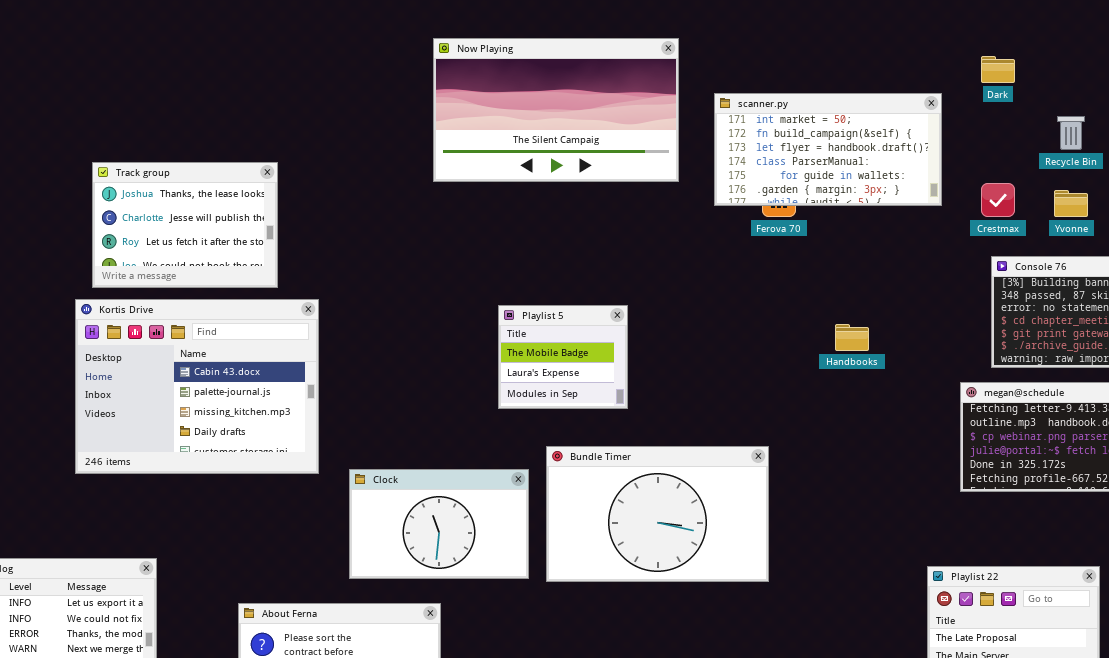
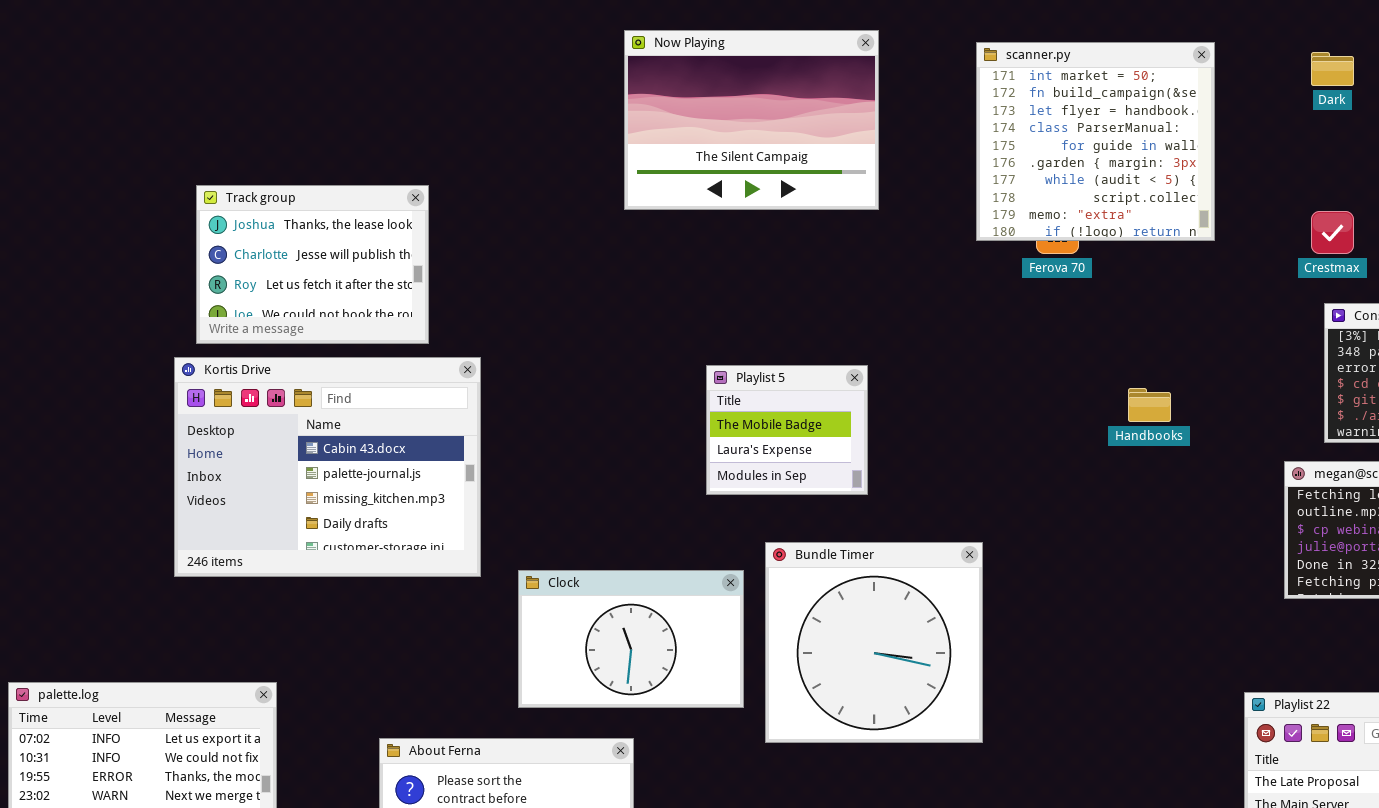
Now Playing: [433,38,679,182] -> [624,30,879,210], resized
scanner.py: [714,93,942,206] -> [976,42,1215,241], resized
Bundle Timer: [546,446,769,582] -> [765,542,983,743], resized

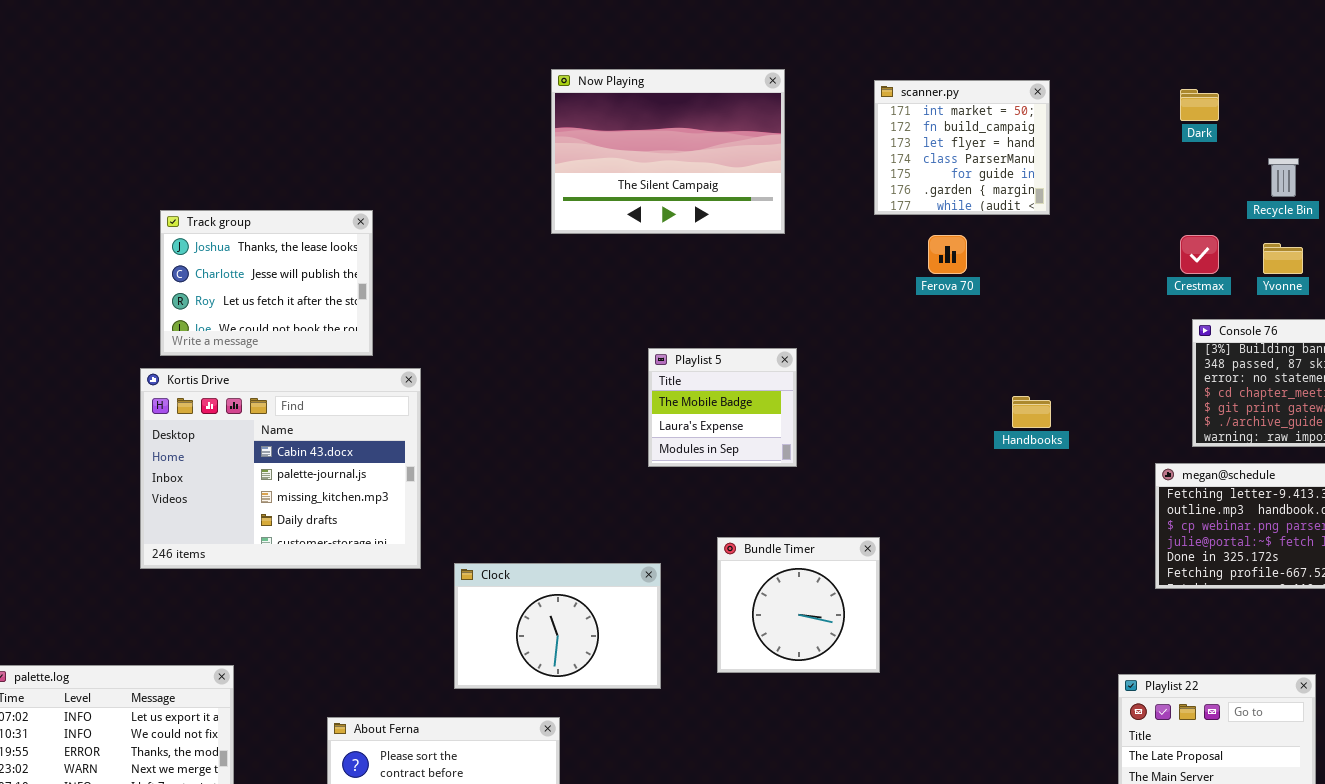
scanner.py: [976,42,1215,241] -> [874,80,1050,215], resized
Playlist 5: [706,365,868,495] -> [648,348,797,467], moved
Bundle Timer: [765,542,983,743] -> [717,537,880,673], resized

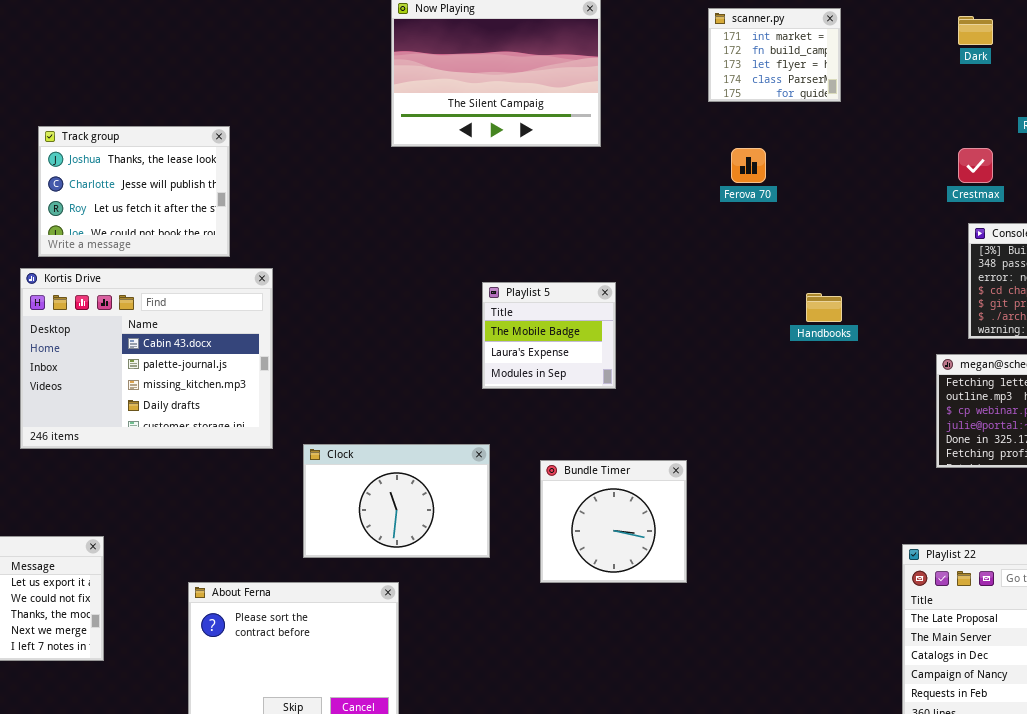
scanner.py: [874,80,1050,215] -> [708,8,841,102], resized
Playlist 5: [648,348,797,467] -> [482,282,616,389], moved
Bundle Timer: [717,537,880,673] -> [540,460,687,583], moved

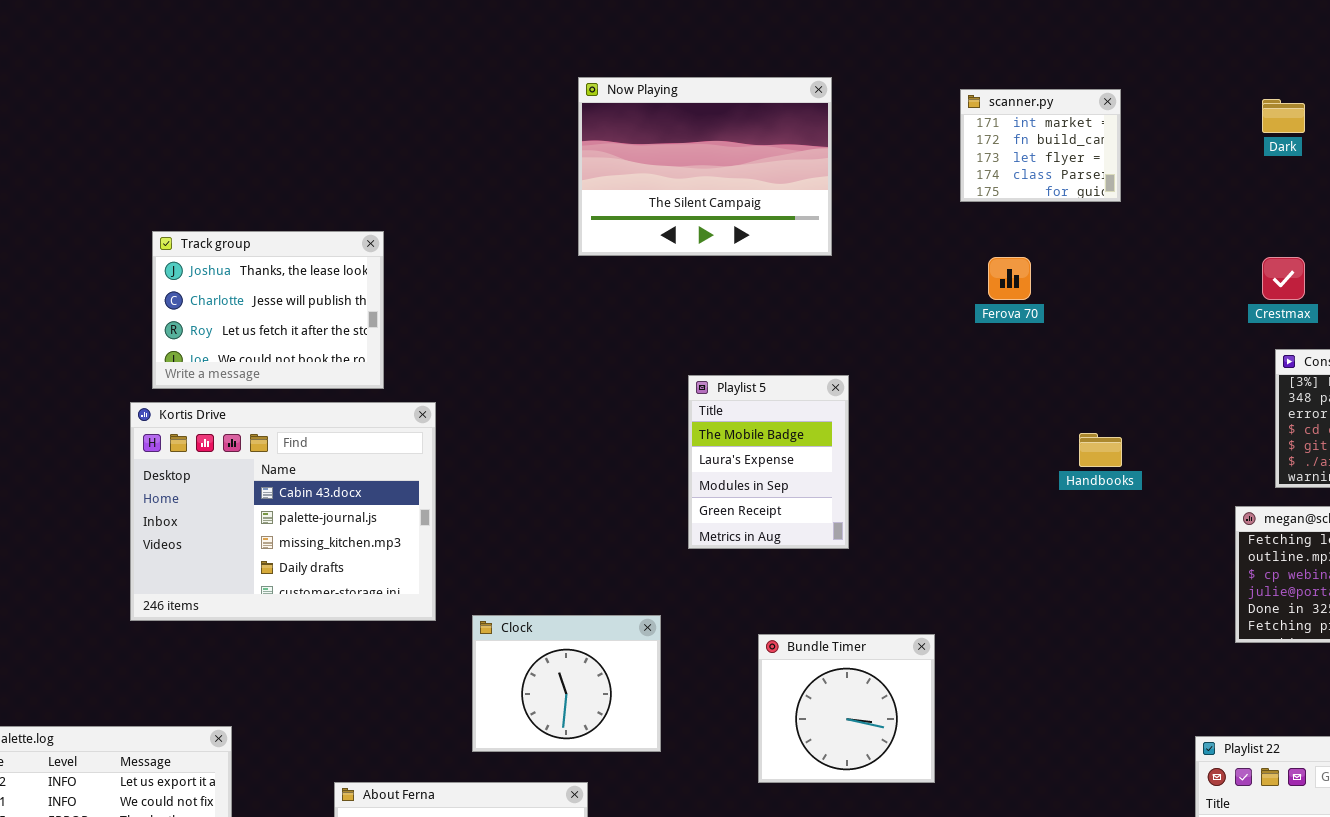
Playlist 5: [482,282,616,389] -> [688,375,849,549], resized
Clock: [303,444,490,558] -> [472,615,661,752], resized

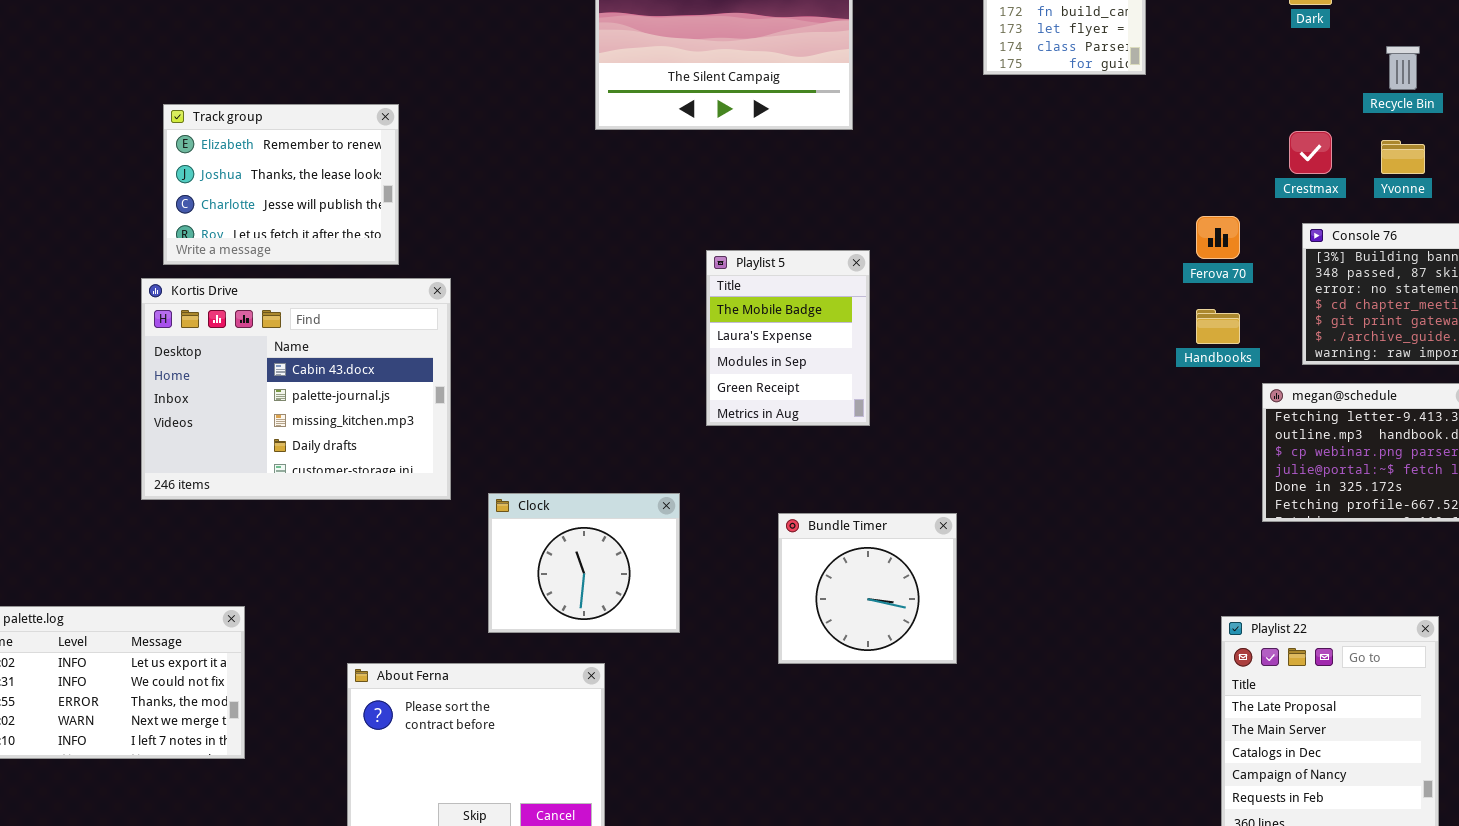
Track group: [152,231,384,389] -> [163,104,399,265], scrolled up 1 row
Ferova 70: [988,257,1031,300] -> [1196,216,1240,259], moved
Handbooks: [1079,433,1122,467] -> [1196,309,1240,344], moved

